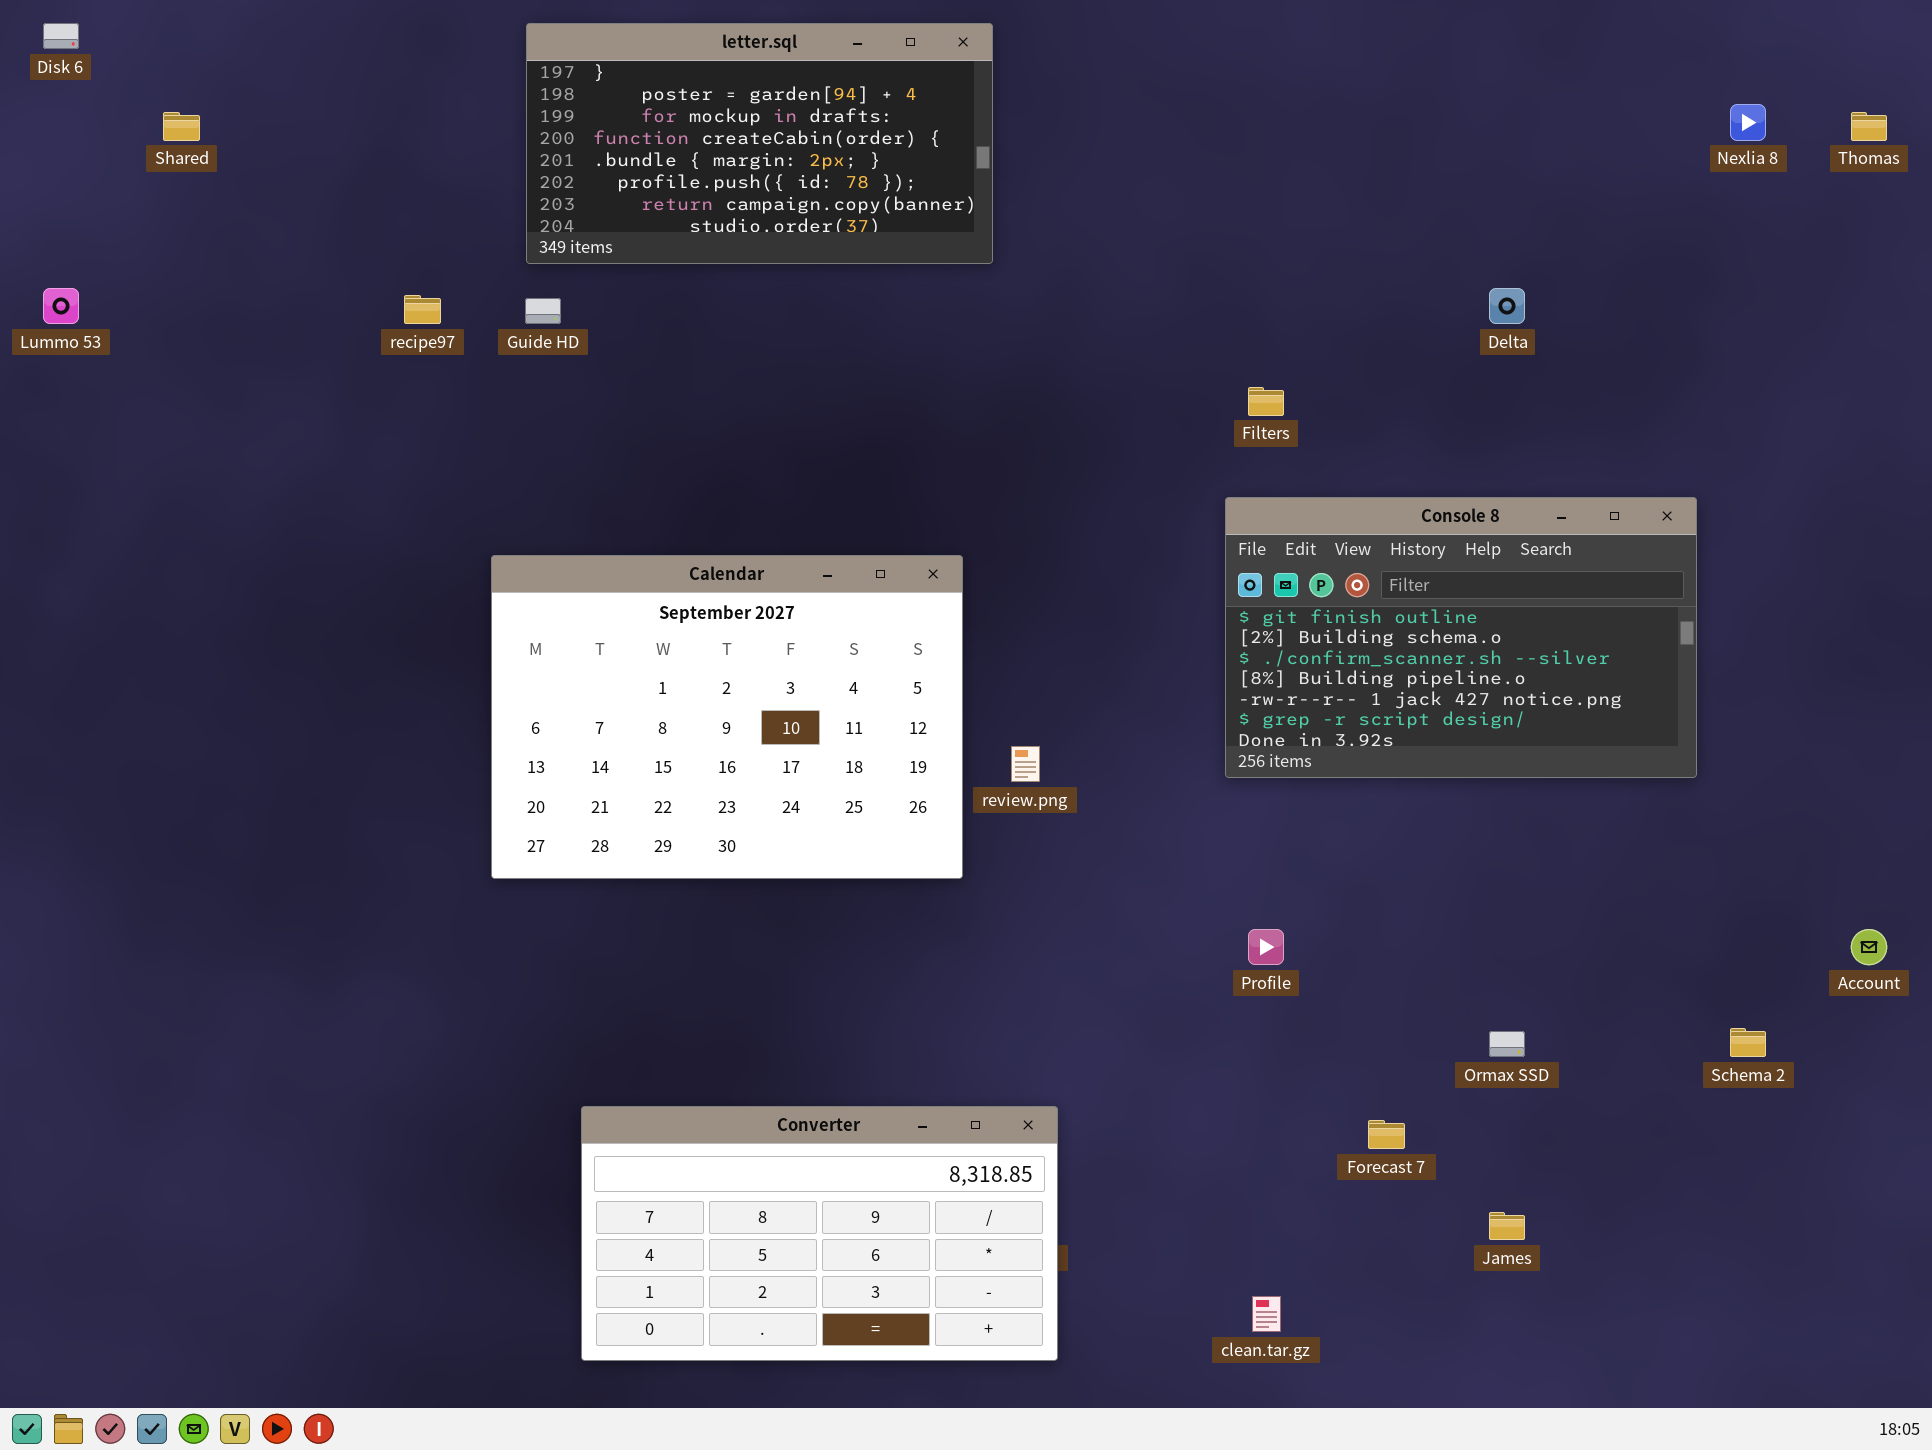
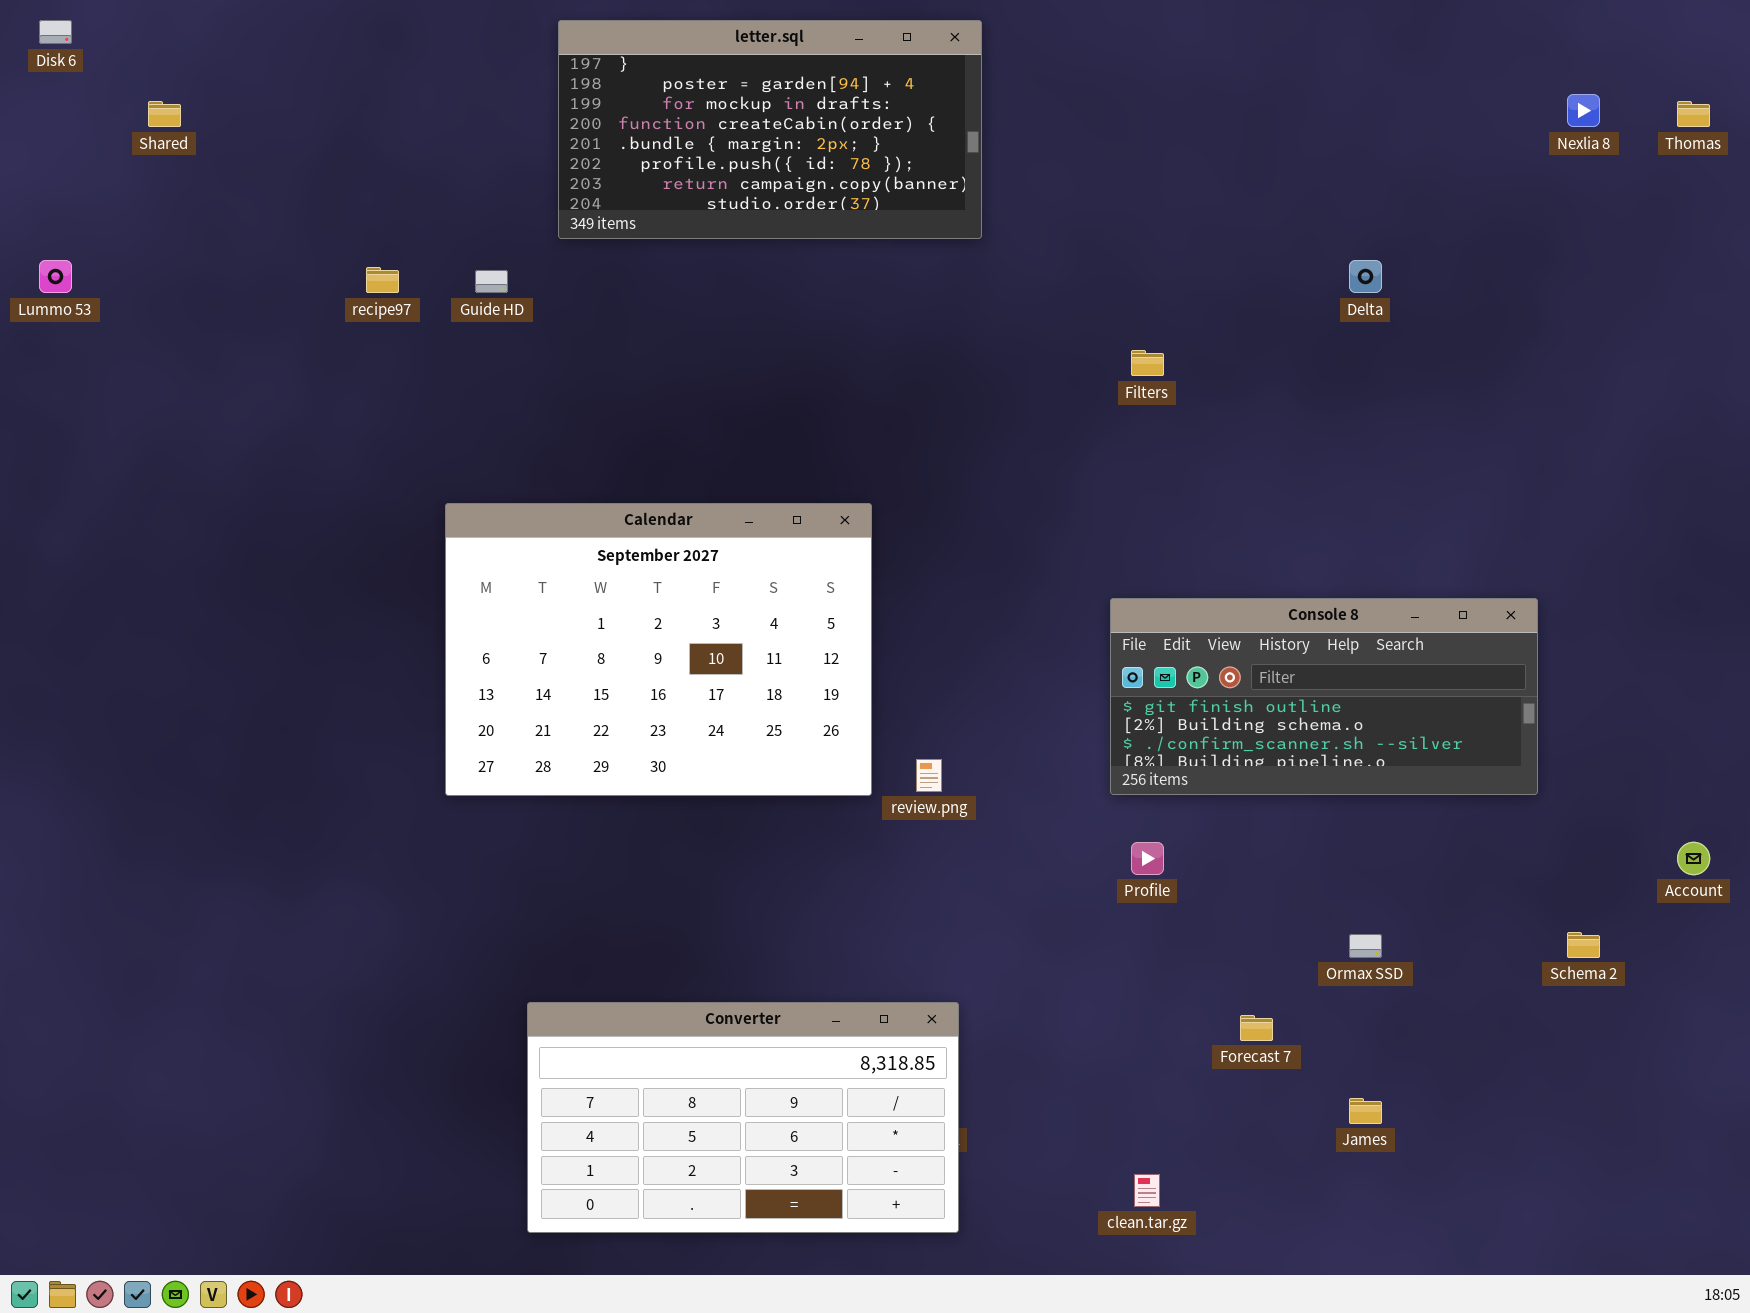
letter.sql: [526,23,993,264] -> [558,20,982,239], moved
Console 8: [1225,497,1697,778] -> [1110,598,1538,795], moved, resized
review.png: [1011,746,1040,782] -> [916,759,942,792], moved

